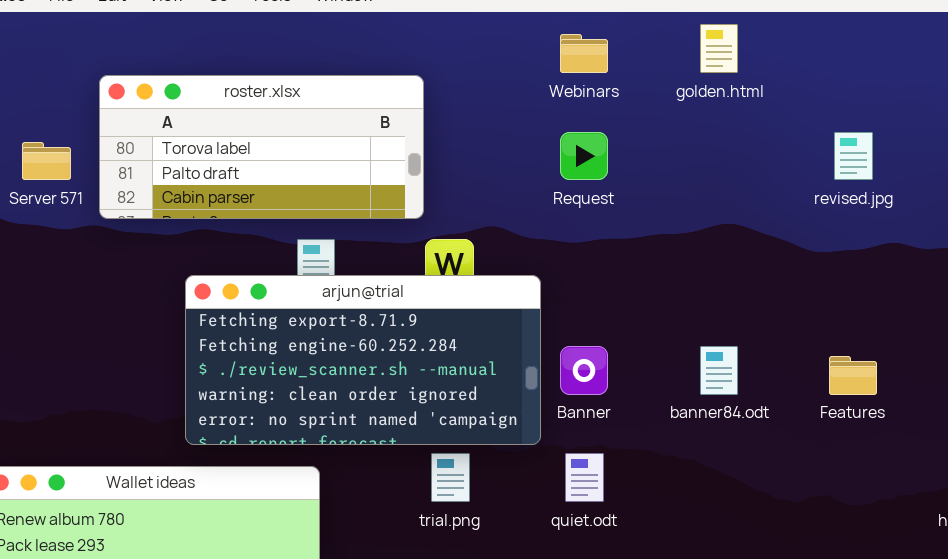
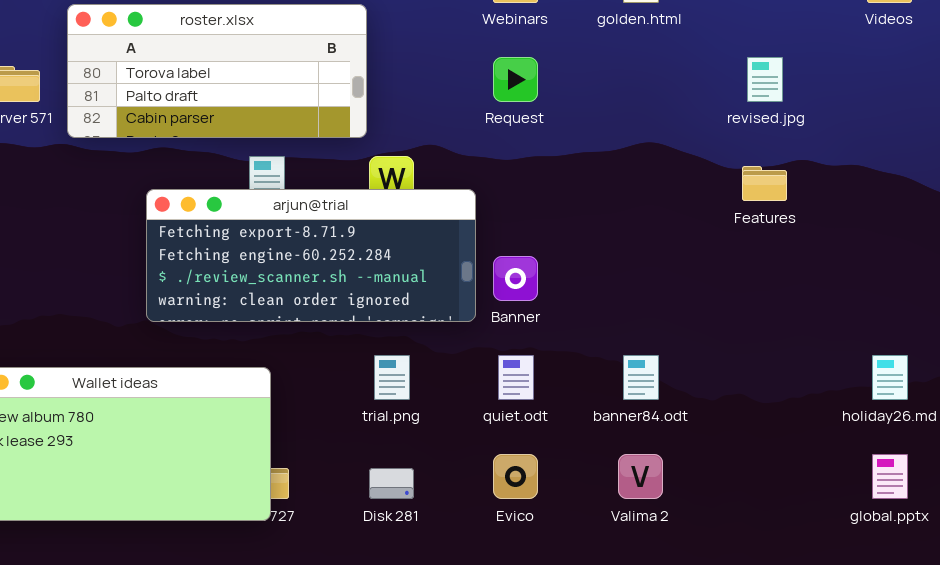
arjun@trial: [185,275,541,445] -> [146,189,476,322], resized
banner84.odt: [700,346,738,395] -> [623,355,659,400], moved
Features: [829,356,877,395] -> [742,166,787,201], moved

